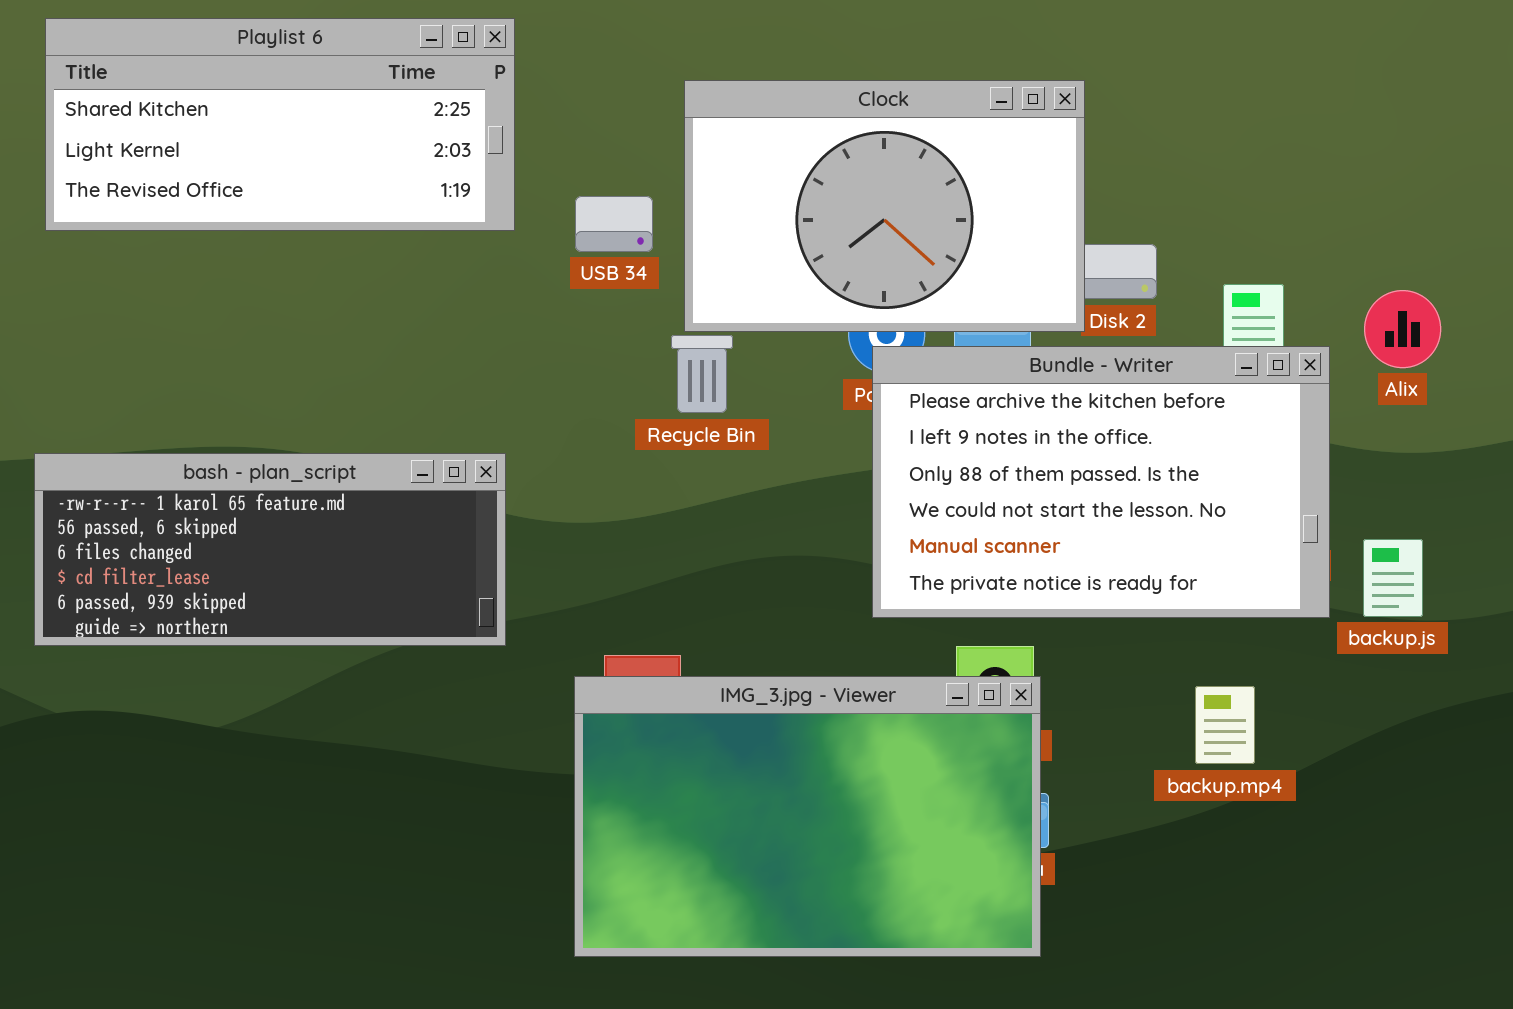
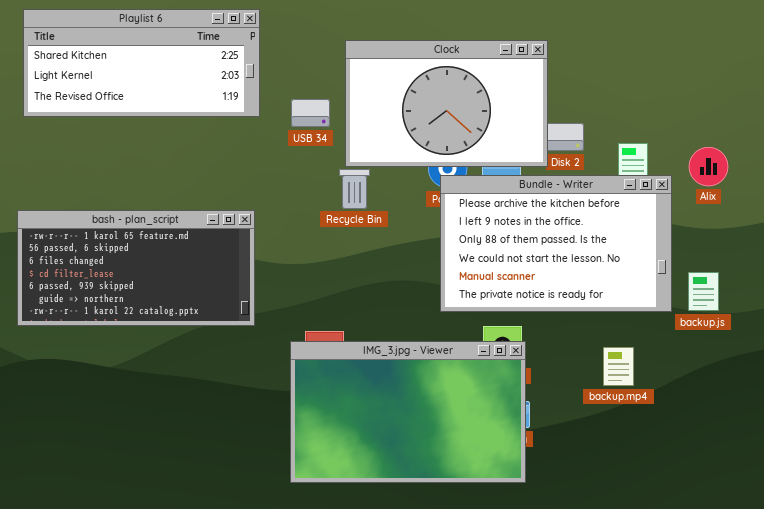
bash - plan_script: [34,453,506,646] -> [17,210,255,326], resized

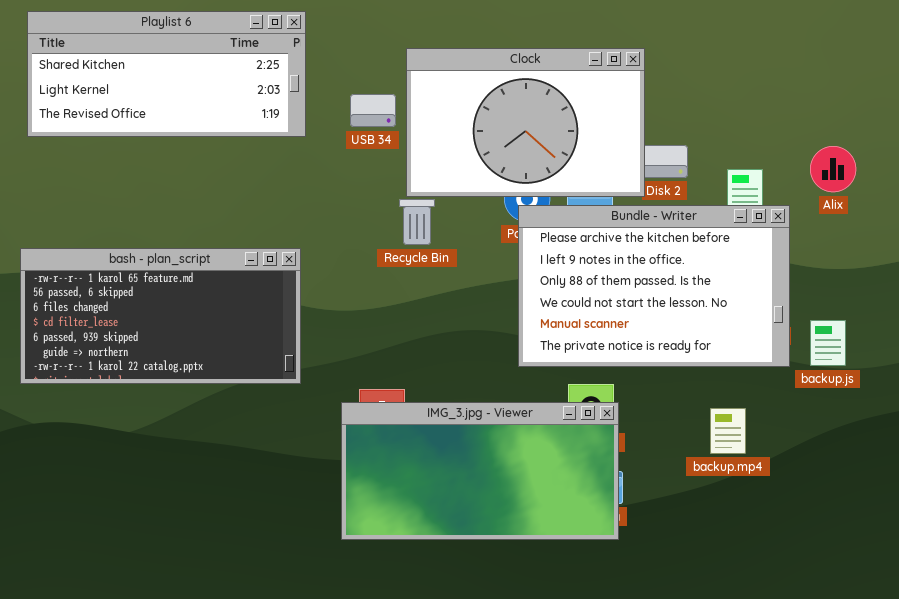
USB 34: [291,99,330,127] -> [350,94,396,127], moved
Alix: [689,147,728,186] -> [810,146,856,192], moved
IMG_3.jpg - Viewer: [290,341,526,483] -> [341,402,619,540], resized

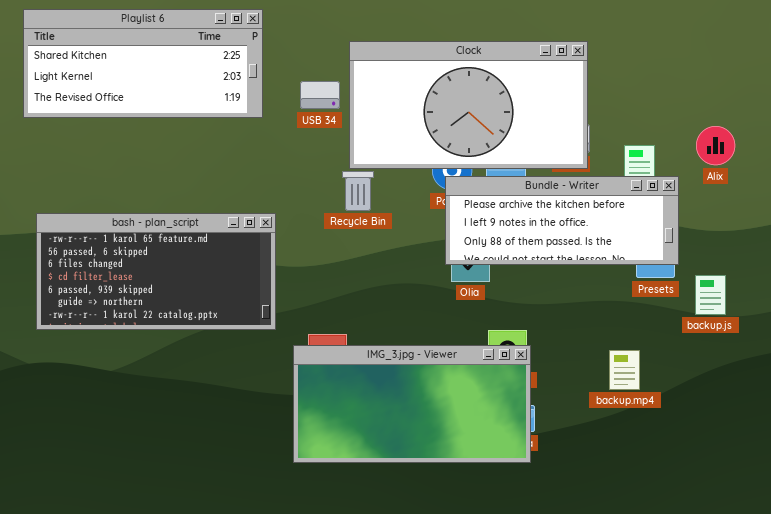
Clock: [406,48,645,197] -> [349,41,588,169], resized
Bundle - Writer: [518,205,790,367] -> [445,176,679,265], resized
bash - plan_script: [20,248,301,384] -> [36,213,276,330], moved

